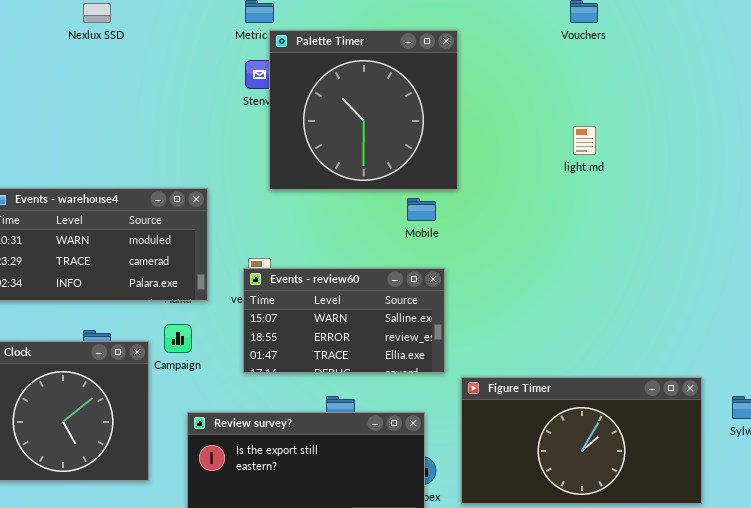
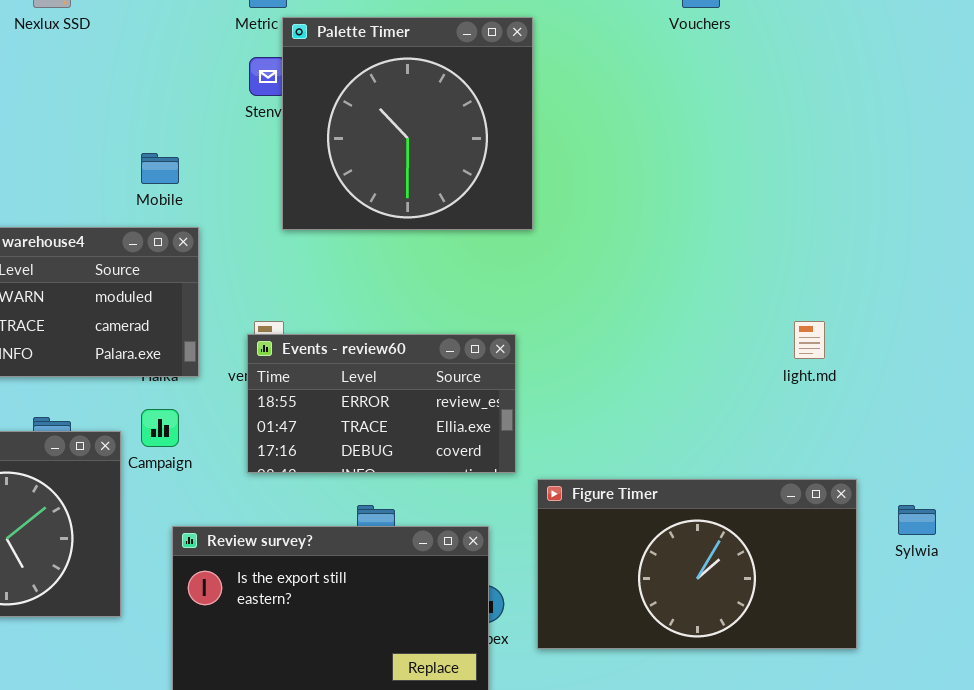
light.md: [573,126,596,155] -> [794,321,825,359], moved
Mobile: [407,198,436,221] -> [141,153,179,184], moved
Events - review60: [243,268,445,373] -> [247,334,516,473], scrolled down 1 row

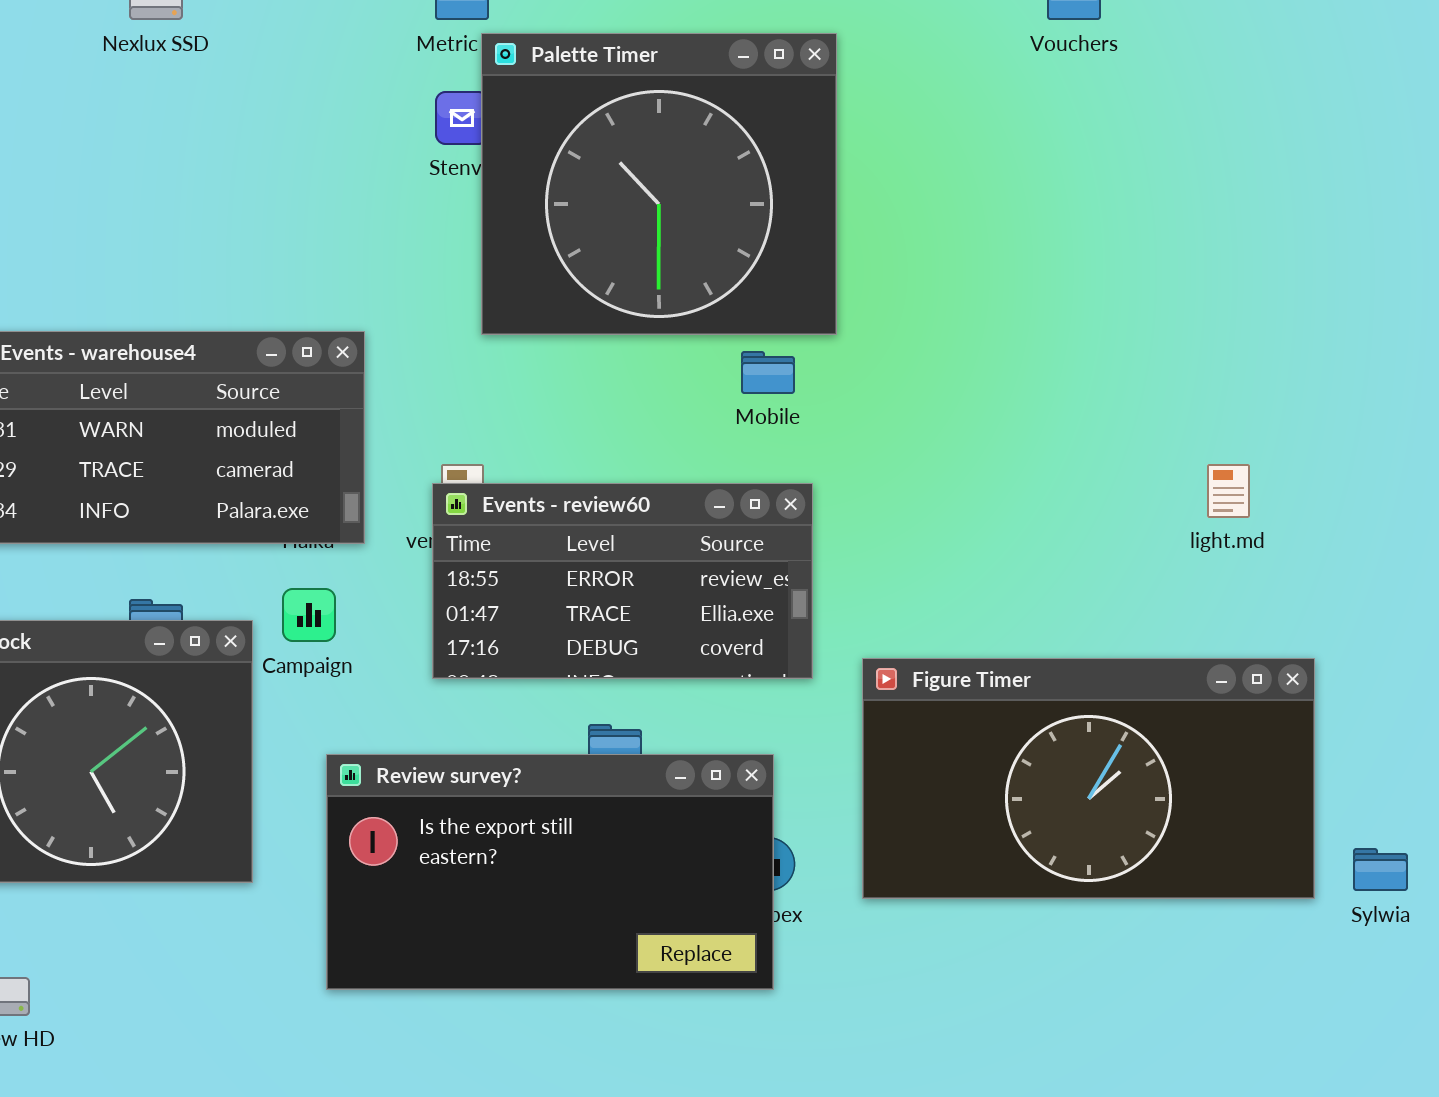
Mobile: [141,153,179,184] -> [741,351,795,394], moved
Figure Timer: [537,479,857,649] -> [862,658,1315,899], moved
Sylwia: [898,505,936,535] -> [1353,848,1408,891], moved

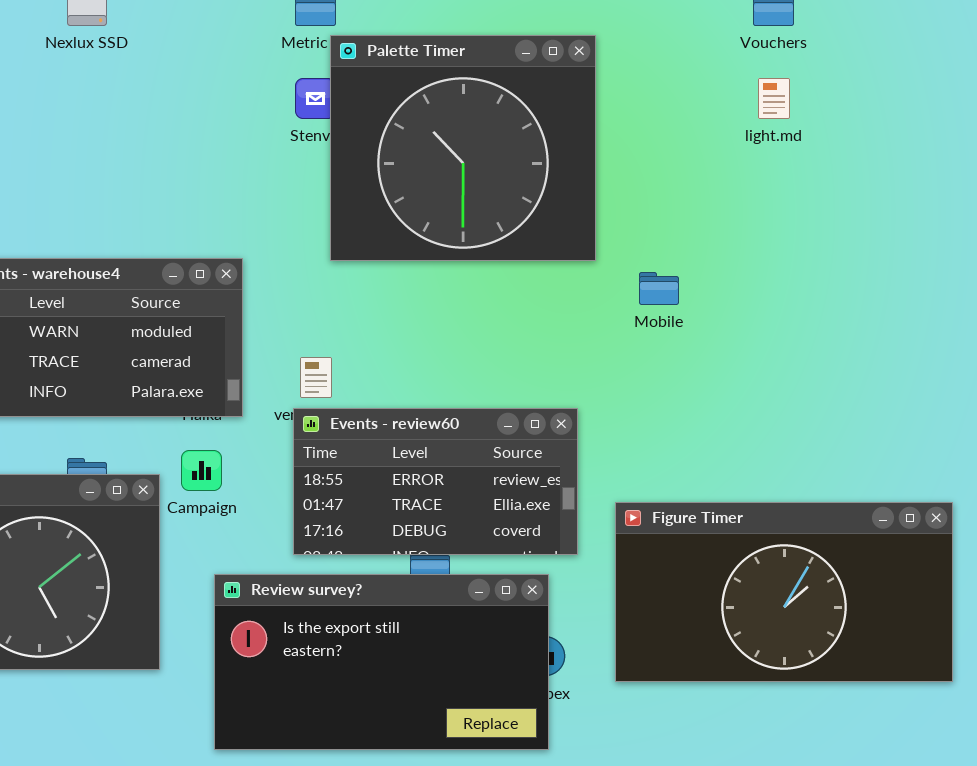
Mobile: [741,351,795,394] -> [639,272,679,305], moved
light.md: [1207,464,1250,518] -> [758,78,790,119], moved
Events - review60: [432,483,813,679] -> [293,408,578,555], moved

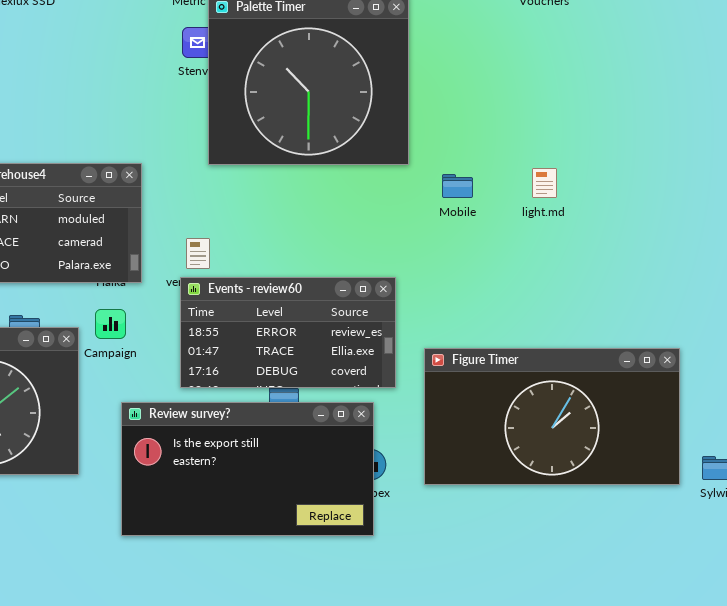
light.md: [758,78,790,119] -> [532,168,557,198], moved

